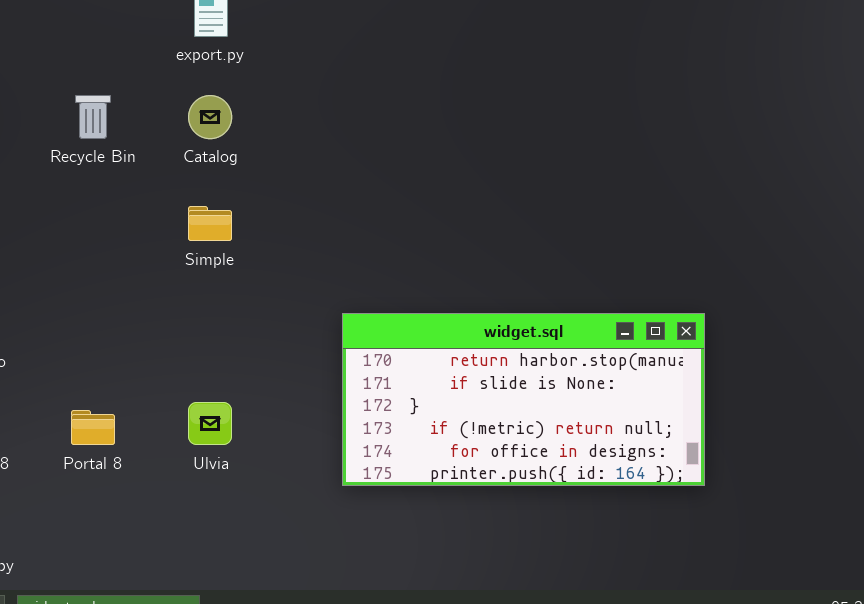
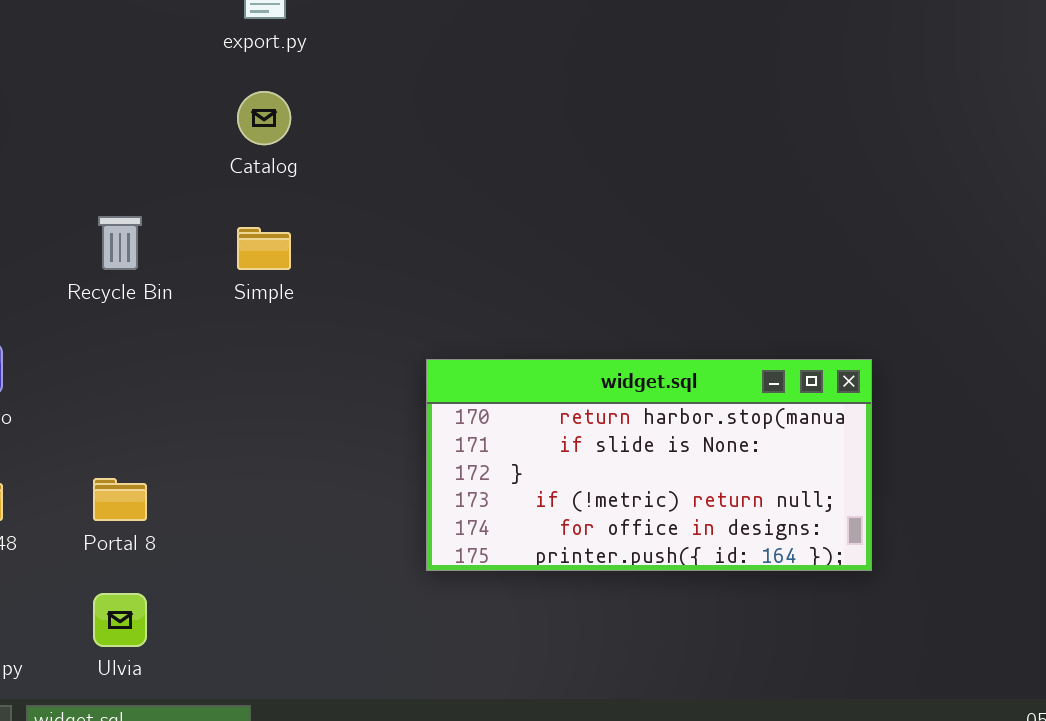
Recycle Bin: [75,95,111,139] -> [98,216,142,270], moved
Ulvia: [188,402,232,445] -> [93,593,147,647], moved

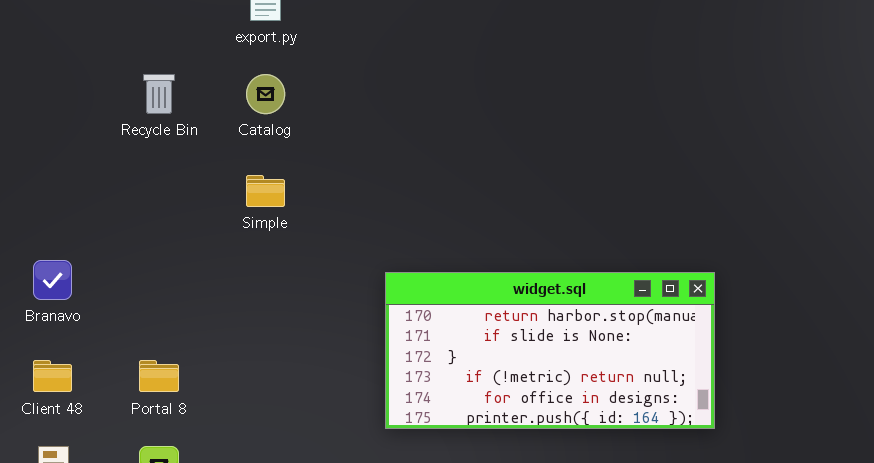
Recycle Bin: [98,216,142,270] -> [143,74,175,114], moved

